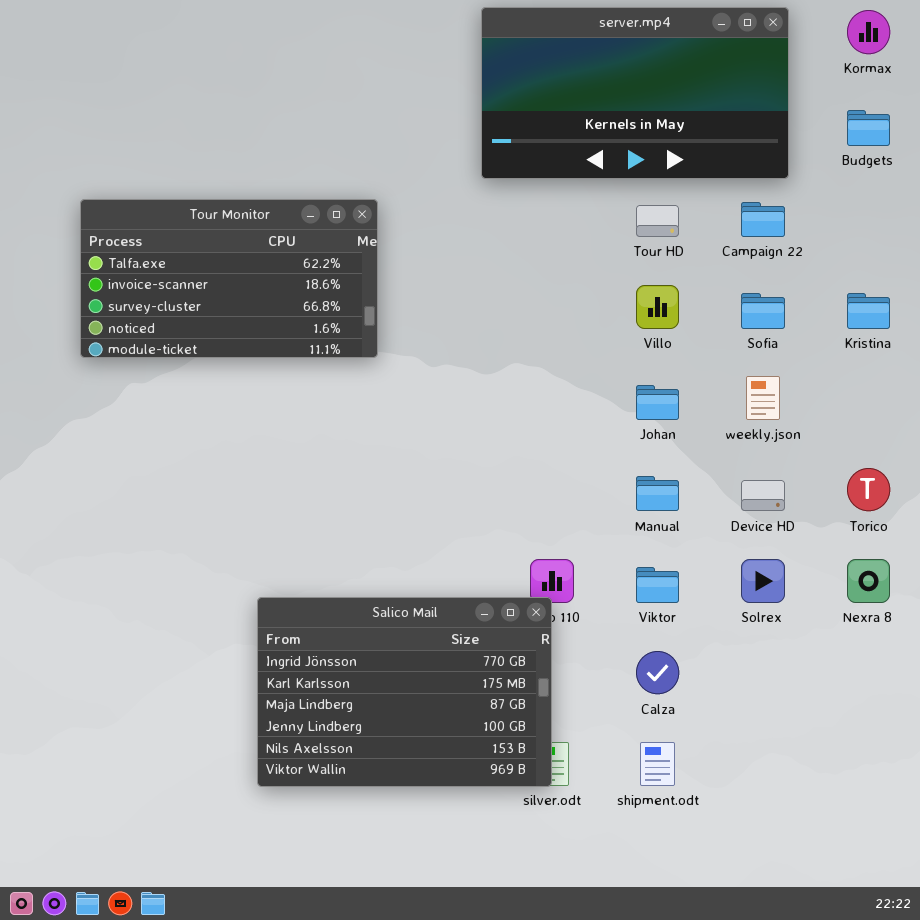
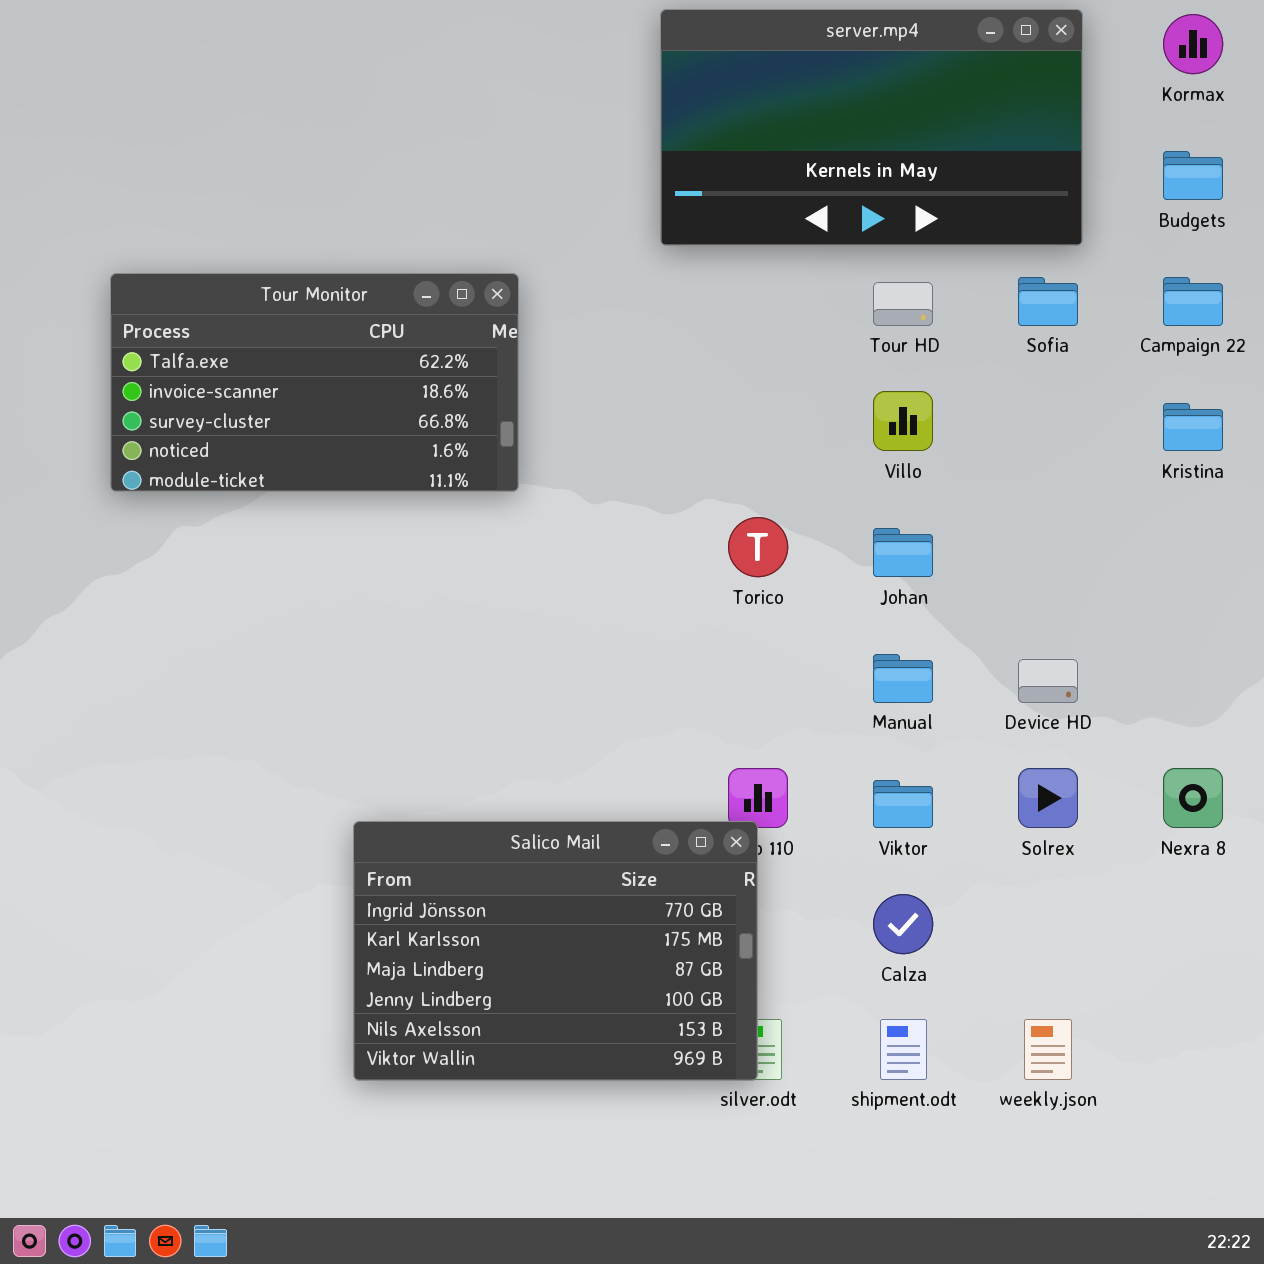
Campaign 22: [741,202,785,237] -> [1163,277,1223,326], moved
Sofia: [741,293,785,329] -> [1018,277,1078,326], moved
weekly.json: [746,376,780,420] -> [1024,1019,1072,1080], moved
Torico: [847,468,890,511] -> [728,517,788,577], moved

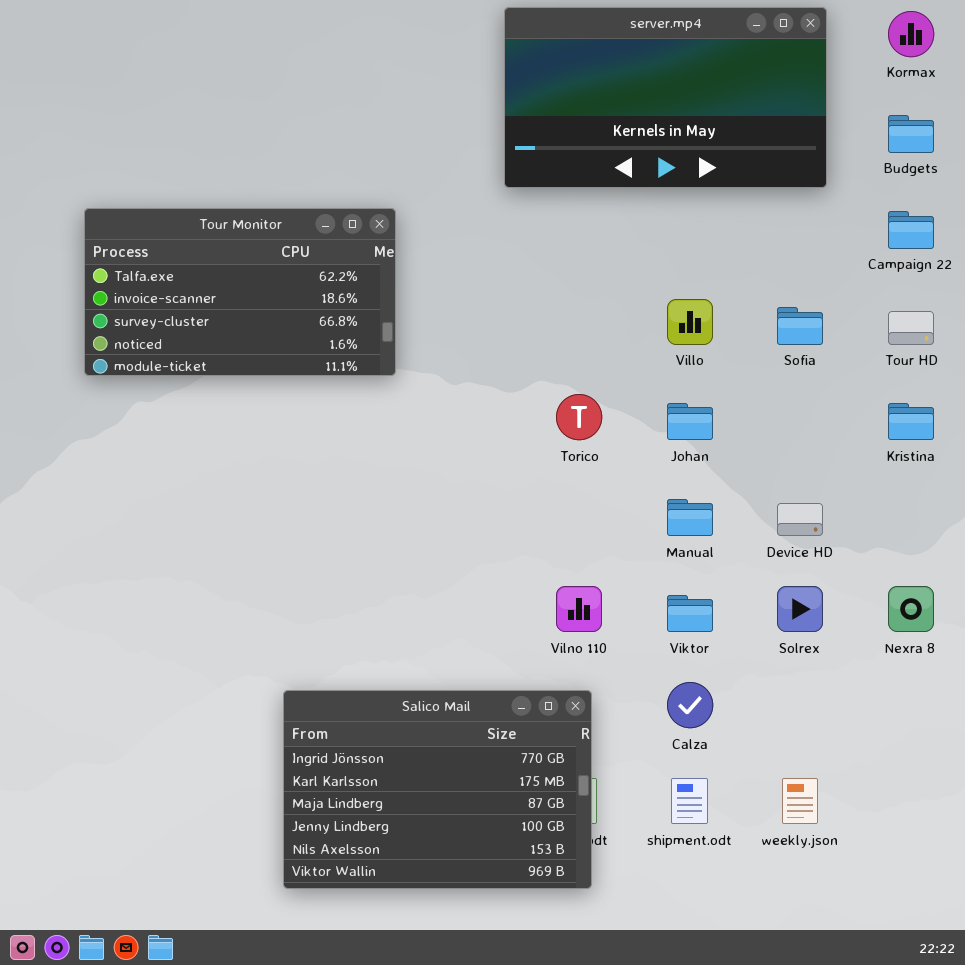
Sofia: [1018,277,1078,326] -> [777,307,823,345], moved
Tour HD: [873,282,933,326] -> [888,311,934,345], moved
Kristina: [1163,403,1223,451] -> [888,403,934,440], moved
Salico Mail: [353,821,758,1081] -> [283,690,592,889], moved

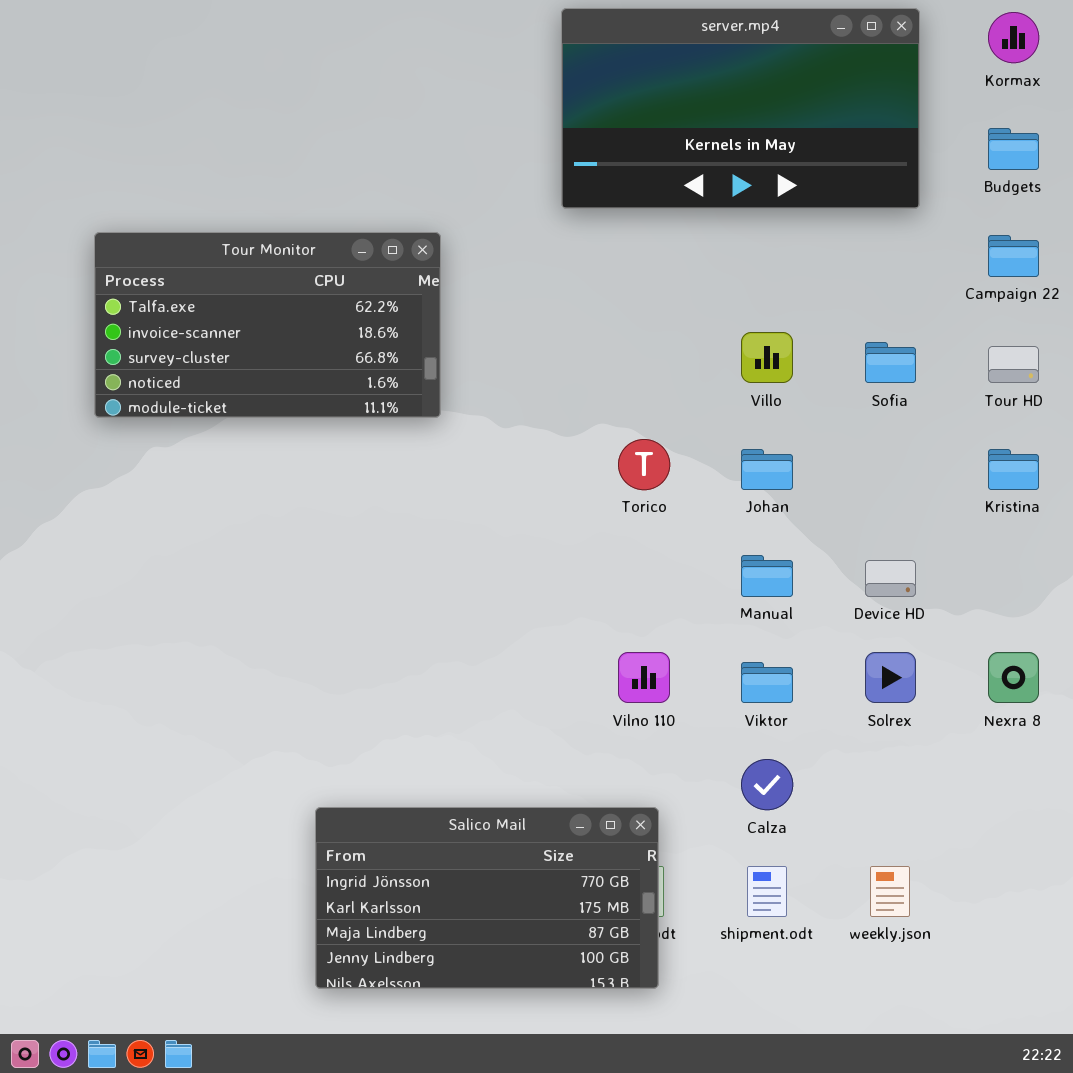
Salico Mail: [283,690,592,889] -> [315,807,659,989], resized

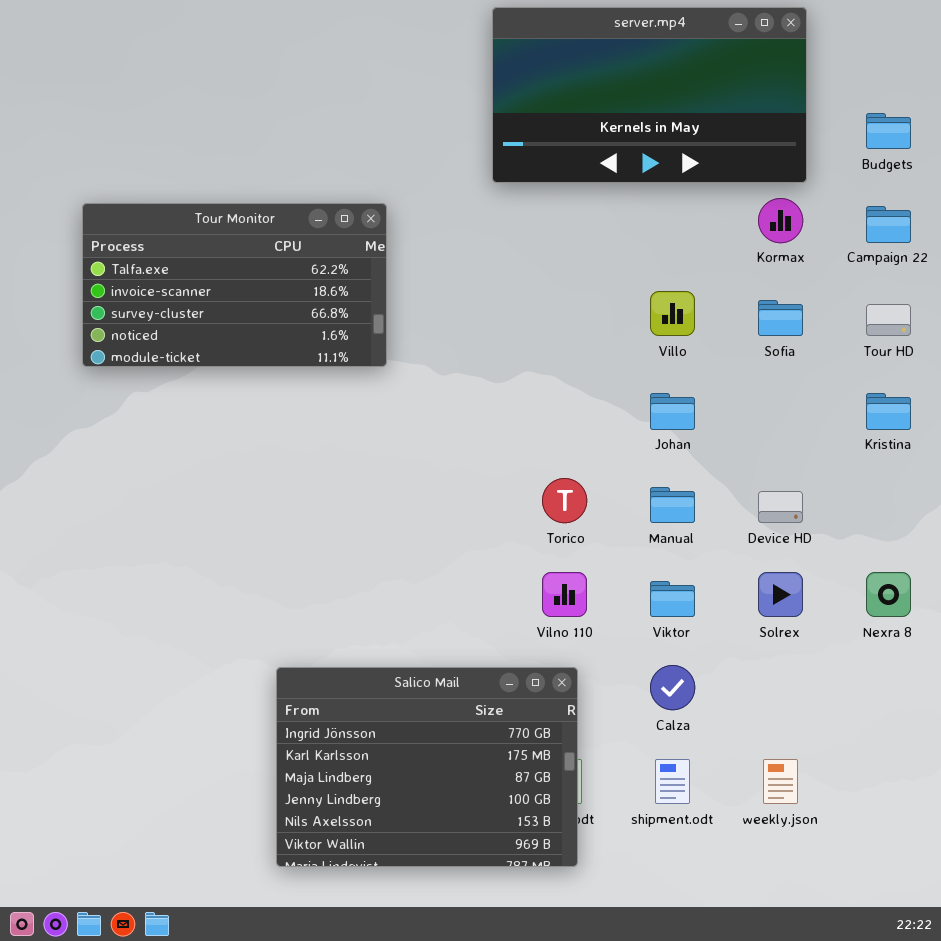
Kormax: [988,12,1039,63] -> [758,198,803,243], moved
Torico: [618,439,670,490] -> [542,478,587,523], moved
Salico Mail: [315,807,659,989] -> [276,667,578,867], resized

